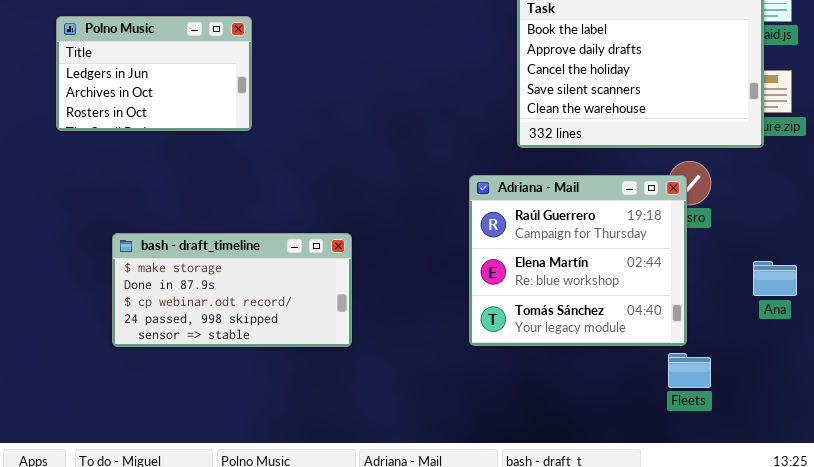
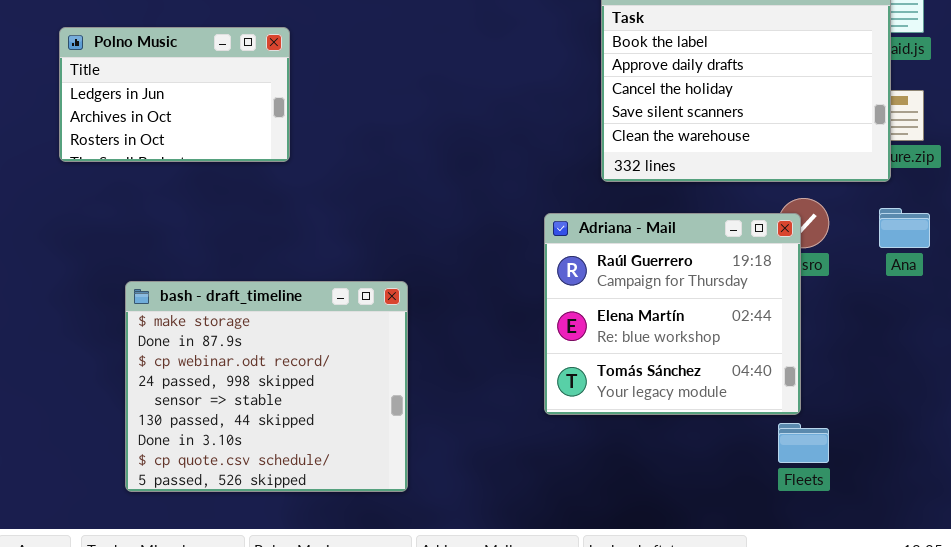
bash - draft_timeline: [112,233,352,347] -> [125,281,408,492], resized
Ana: [753,261,797,296] -> [879,208,930,248], moved

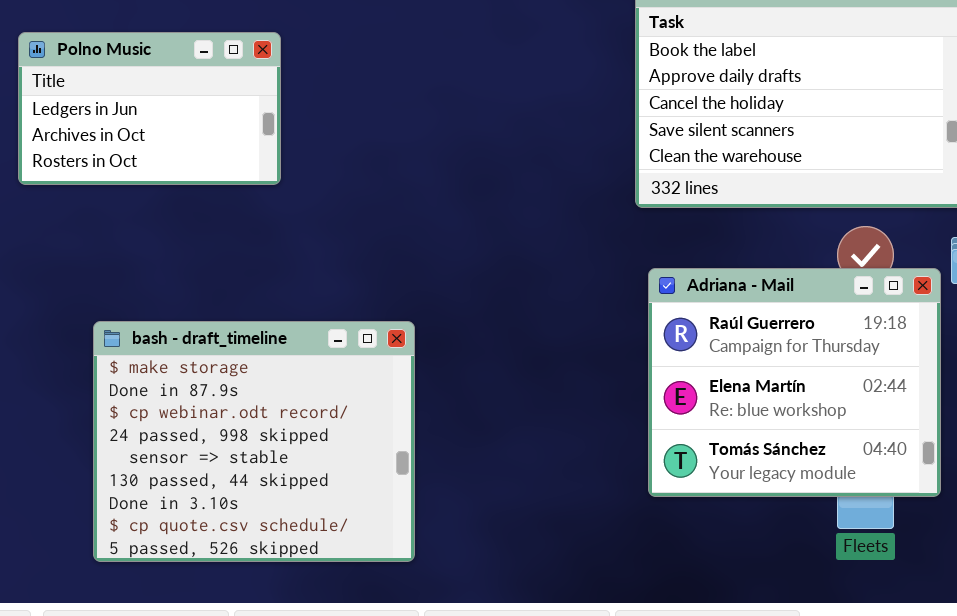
Adriana - Mail: [544,213,801,415] -> [648,268,941,497], moved

